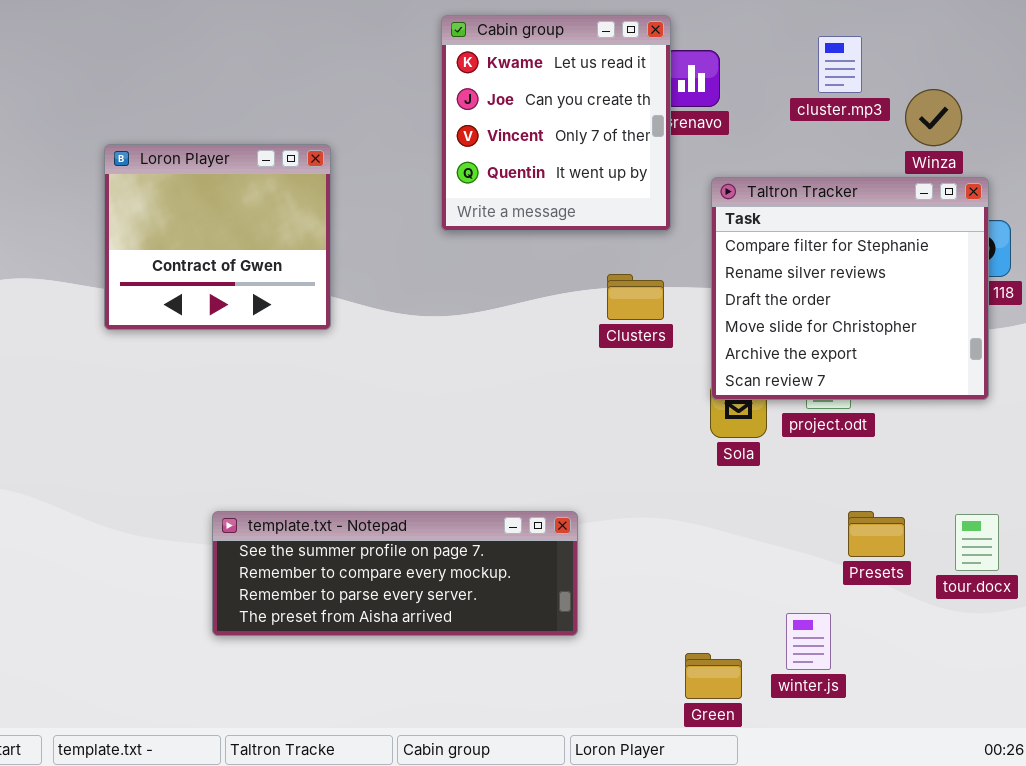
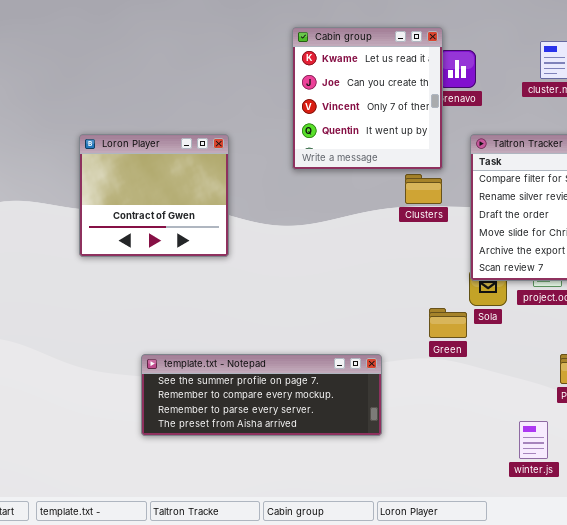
Loron Player: [104,144,331,330] -> [79,134,229,257], moved
Clusters: [607,274,664,320] -> [405,174,442,204], moved
Green: [685,653,742,699] -> [429,308,467,338], moved

